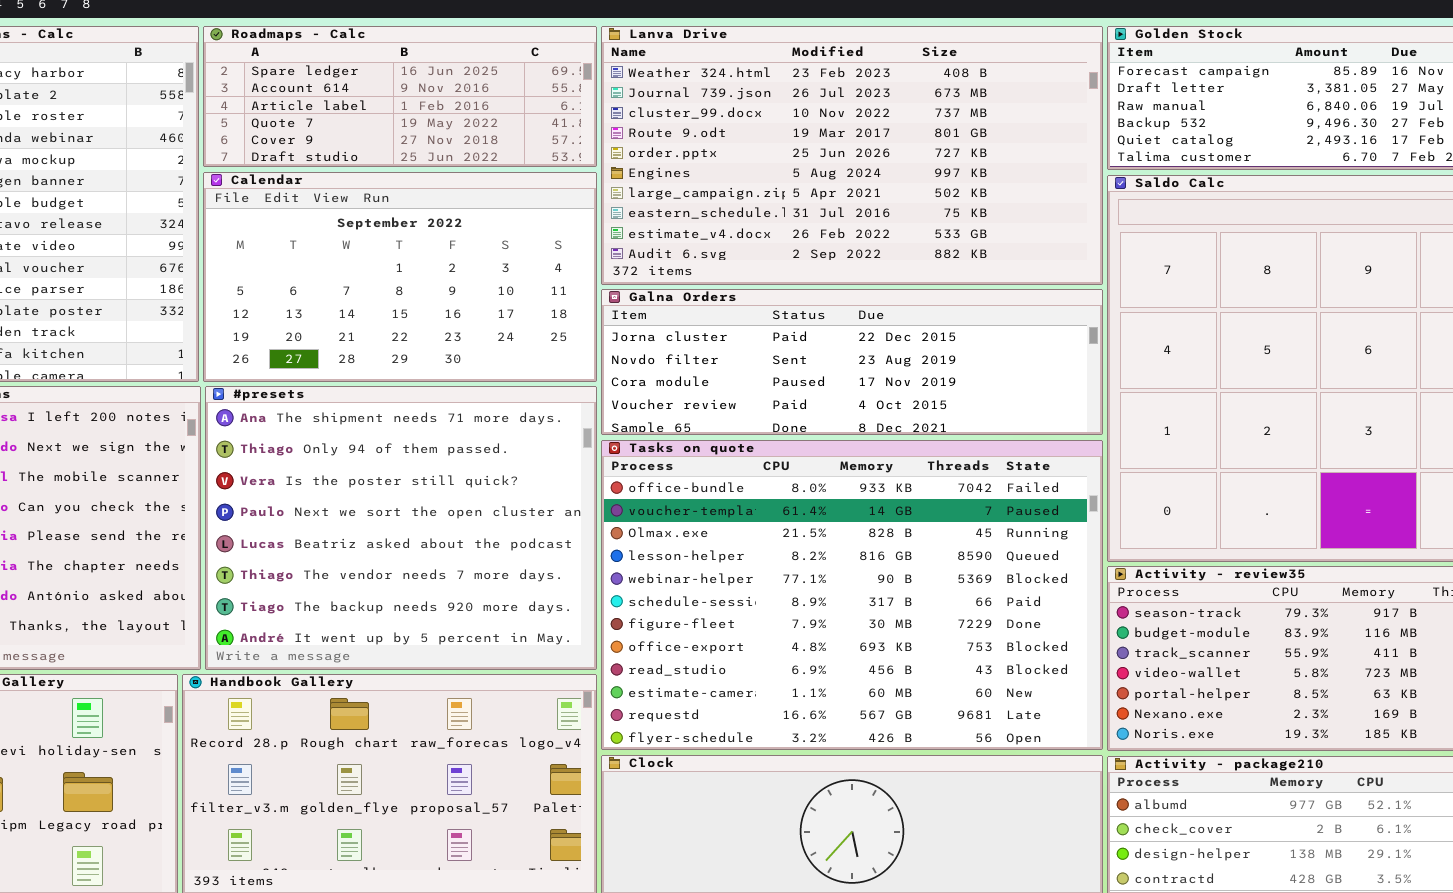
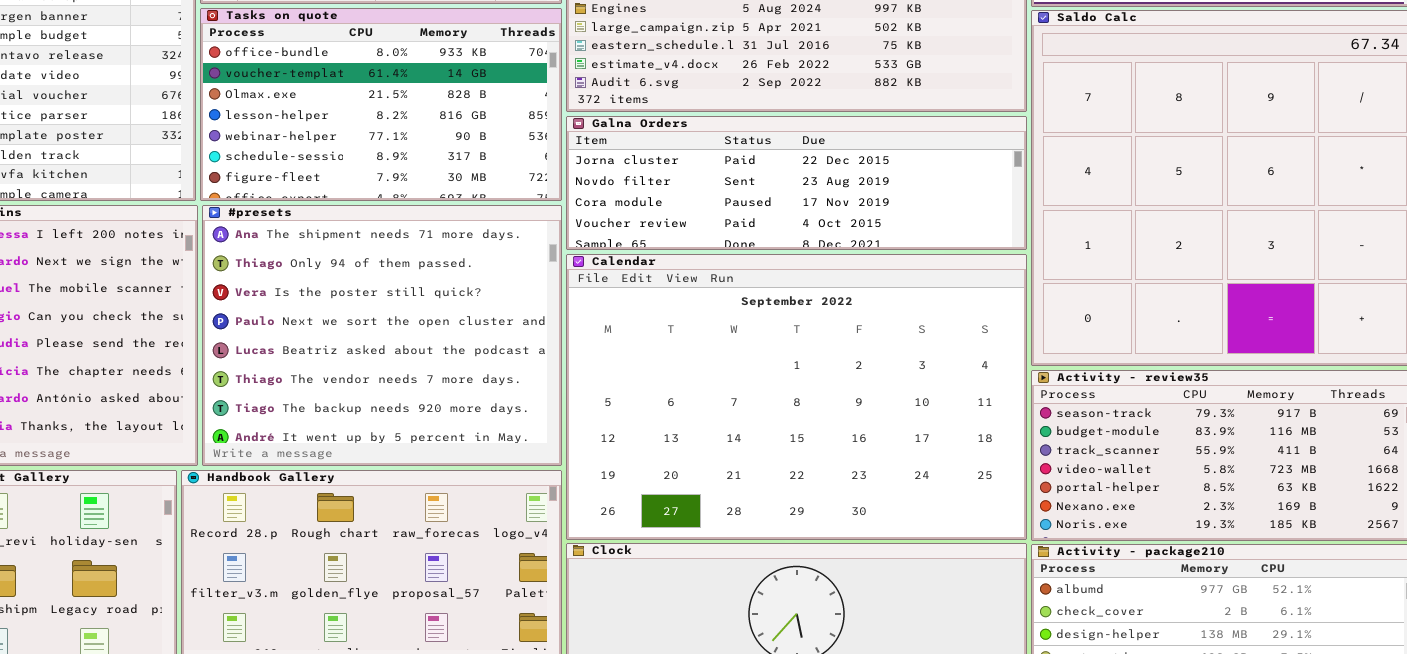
Calendar: [203,172,597,382] -> [566,254,1027,540], moved, resized
Tasks on quote: [601,440,1103,750] -> [200,8,562,201], moved, resized

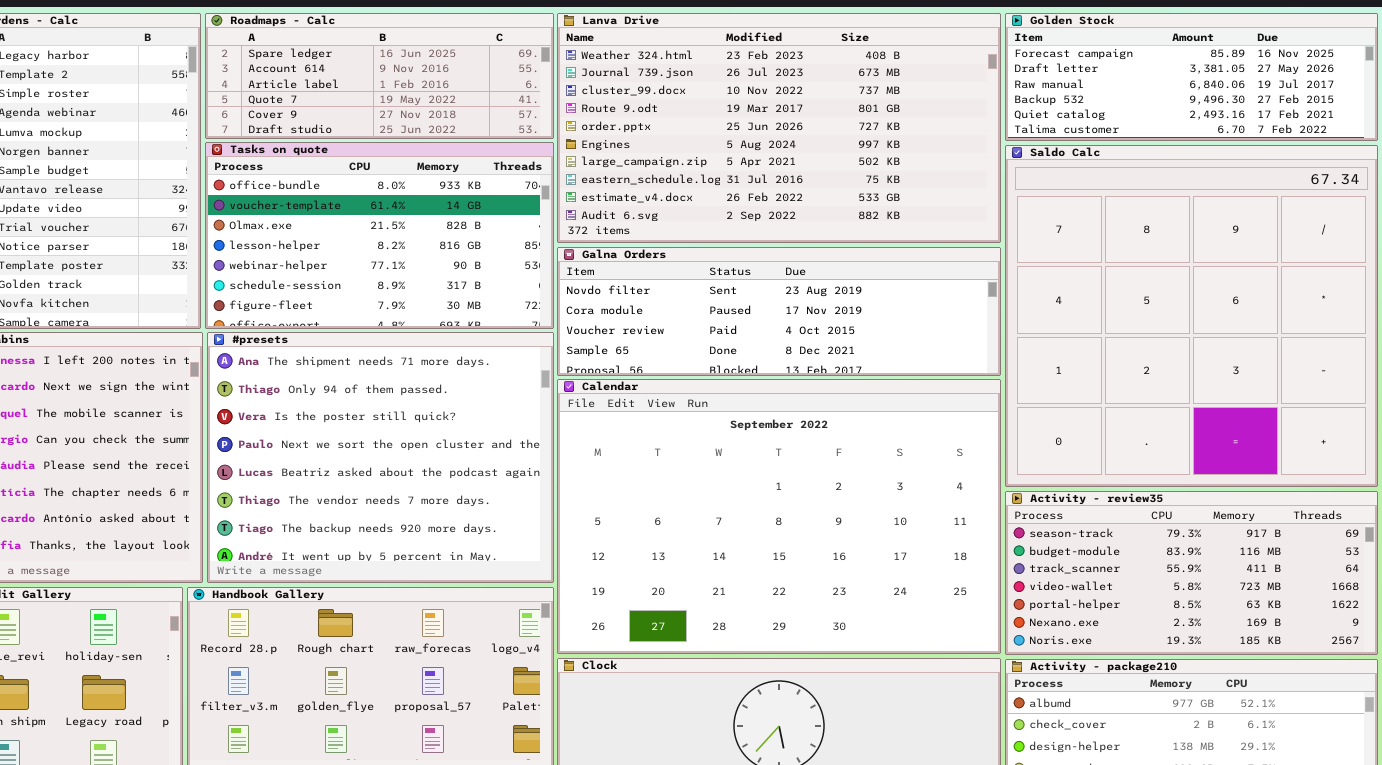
Galna Orders: [566,116,1027,250] -> [557,247,1001,376], scrolled down 1 row

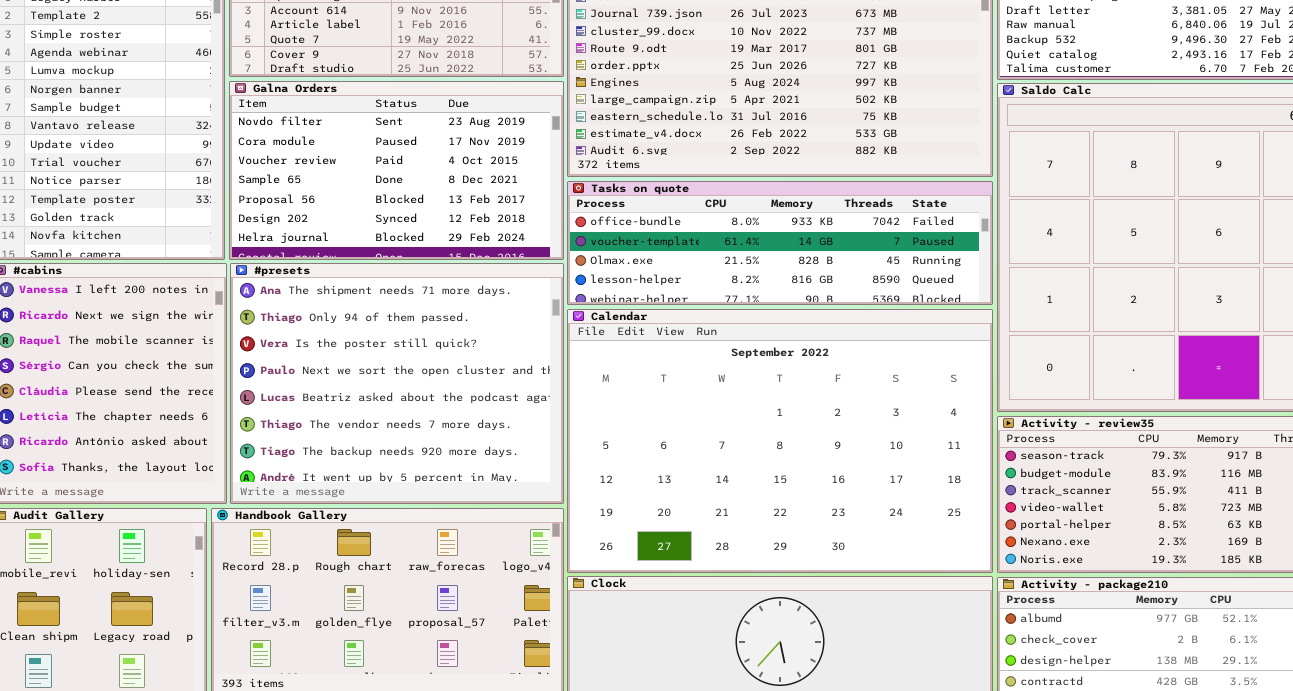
Tasks on quote: [205,142,554,329] -> [567,181,993,305], moved, resized
Galna Orders: [557,247,1001,376] -> [229,81,564,260], moved, resized

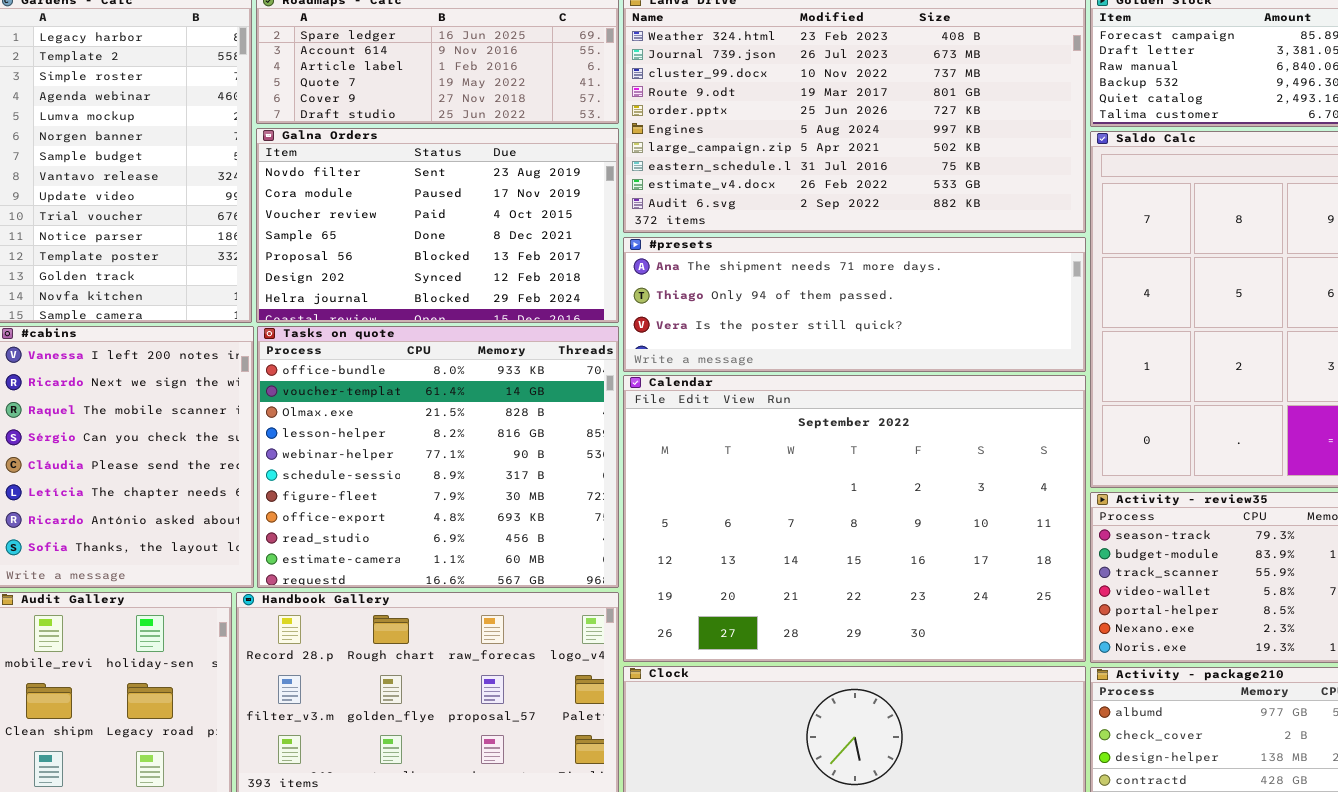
Tasks on quote: [567,181,993,305] -> [257,326,619,588], moved, resized
#presets: [230,263,564,504] -> [623,237,1086,372], moved, resized

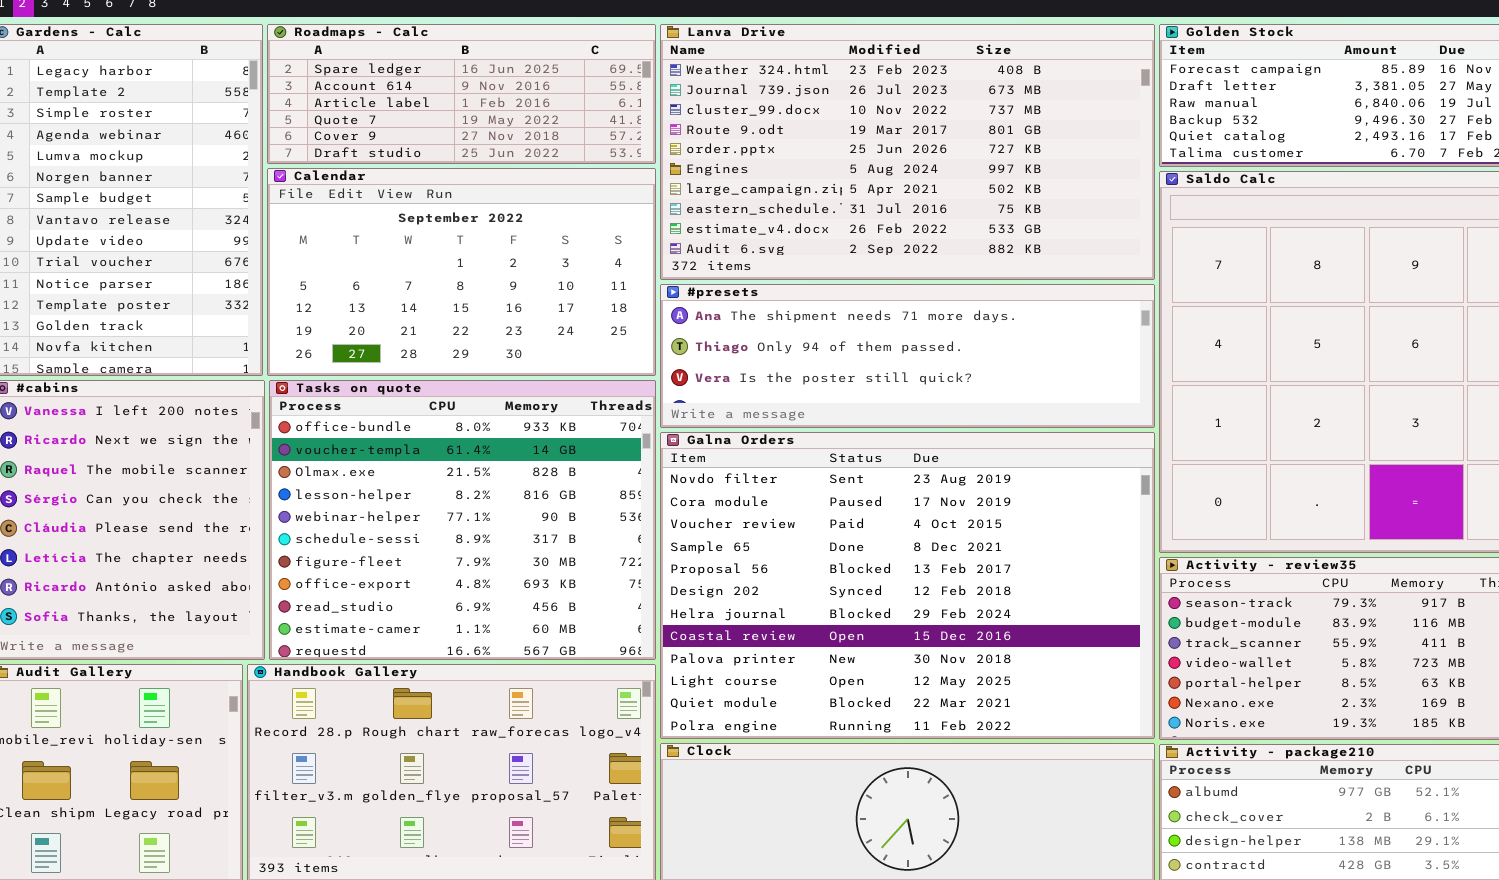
Galna Orders: [256,128,619,323] -> [660,432,1155,739], moved, resized
Calendar: [623,375,1086,662] -> [267,168,656,376], moved, resized

